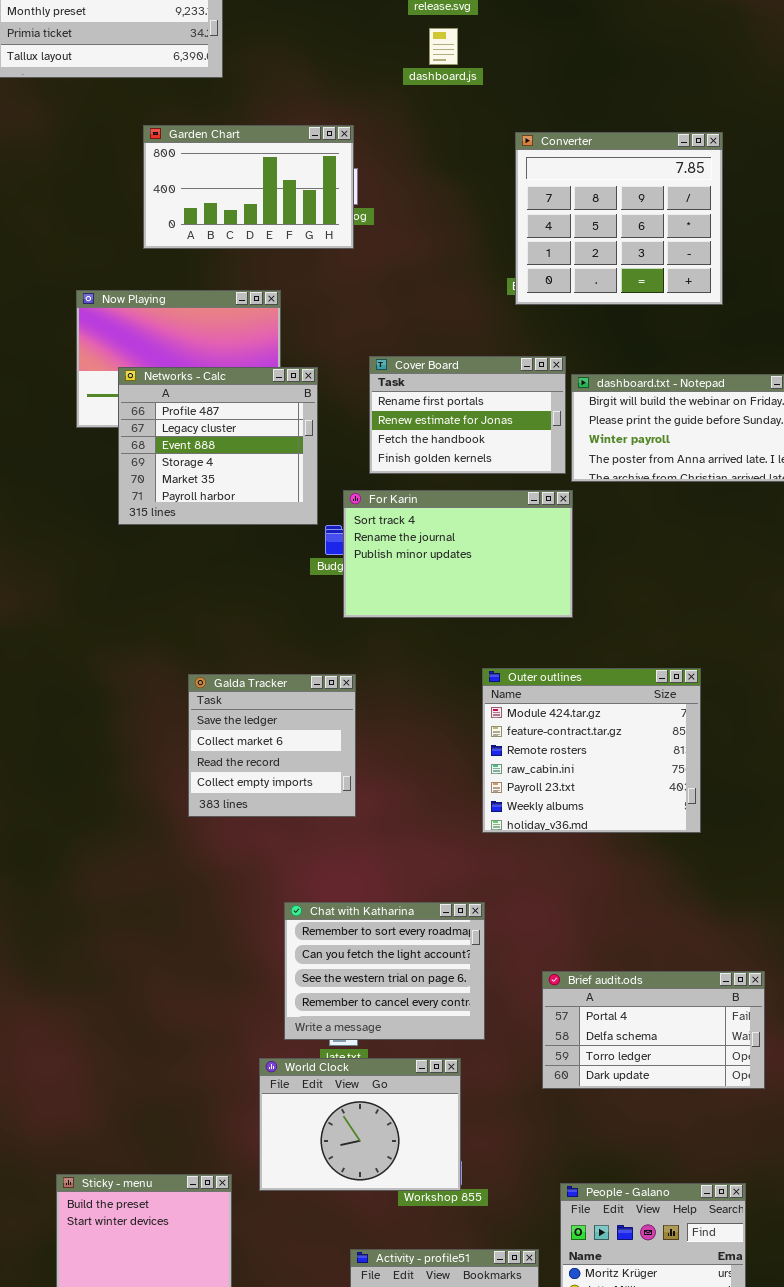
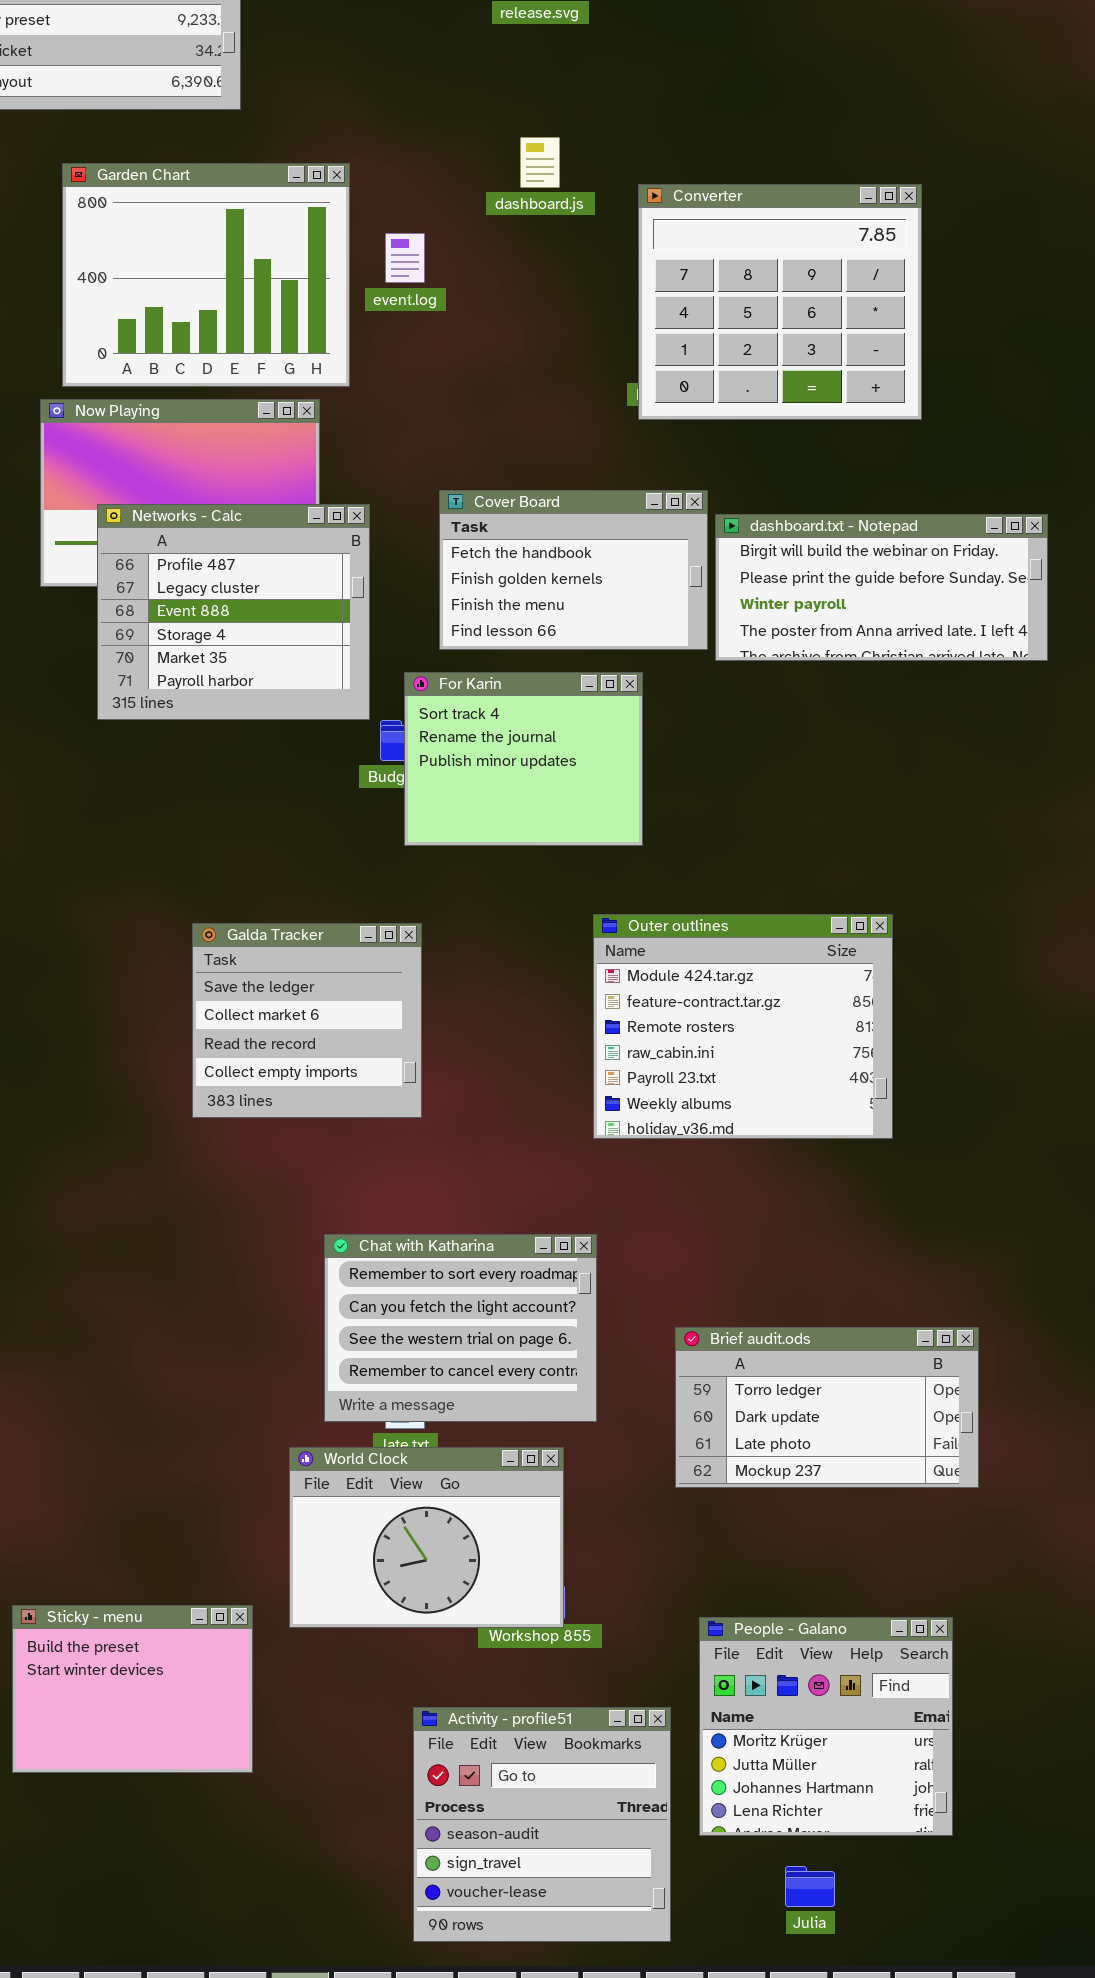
dashboard.js: [429,28,458,65] -> [520,137,560,188], moved
Garden Chart: [143,125,354,249] -> [62,163,350,387], moved, resized
Cover Board: [369,356,566,474] -> [439,490,708,650], scrolled down 2 rows
For Karin: [343,490,573,618] -> [404,672,643,846], resized
Brief audit.ods: [542,971,765,1089] -> [675,1327,979,1488], scrolled down 2 rows

